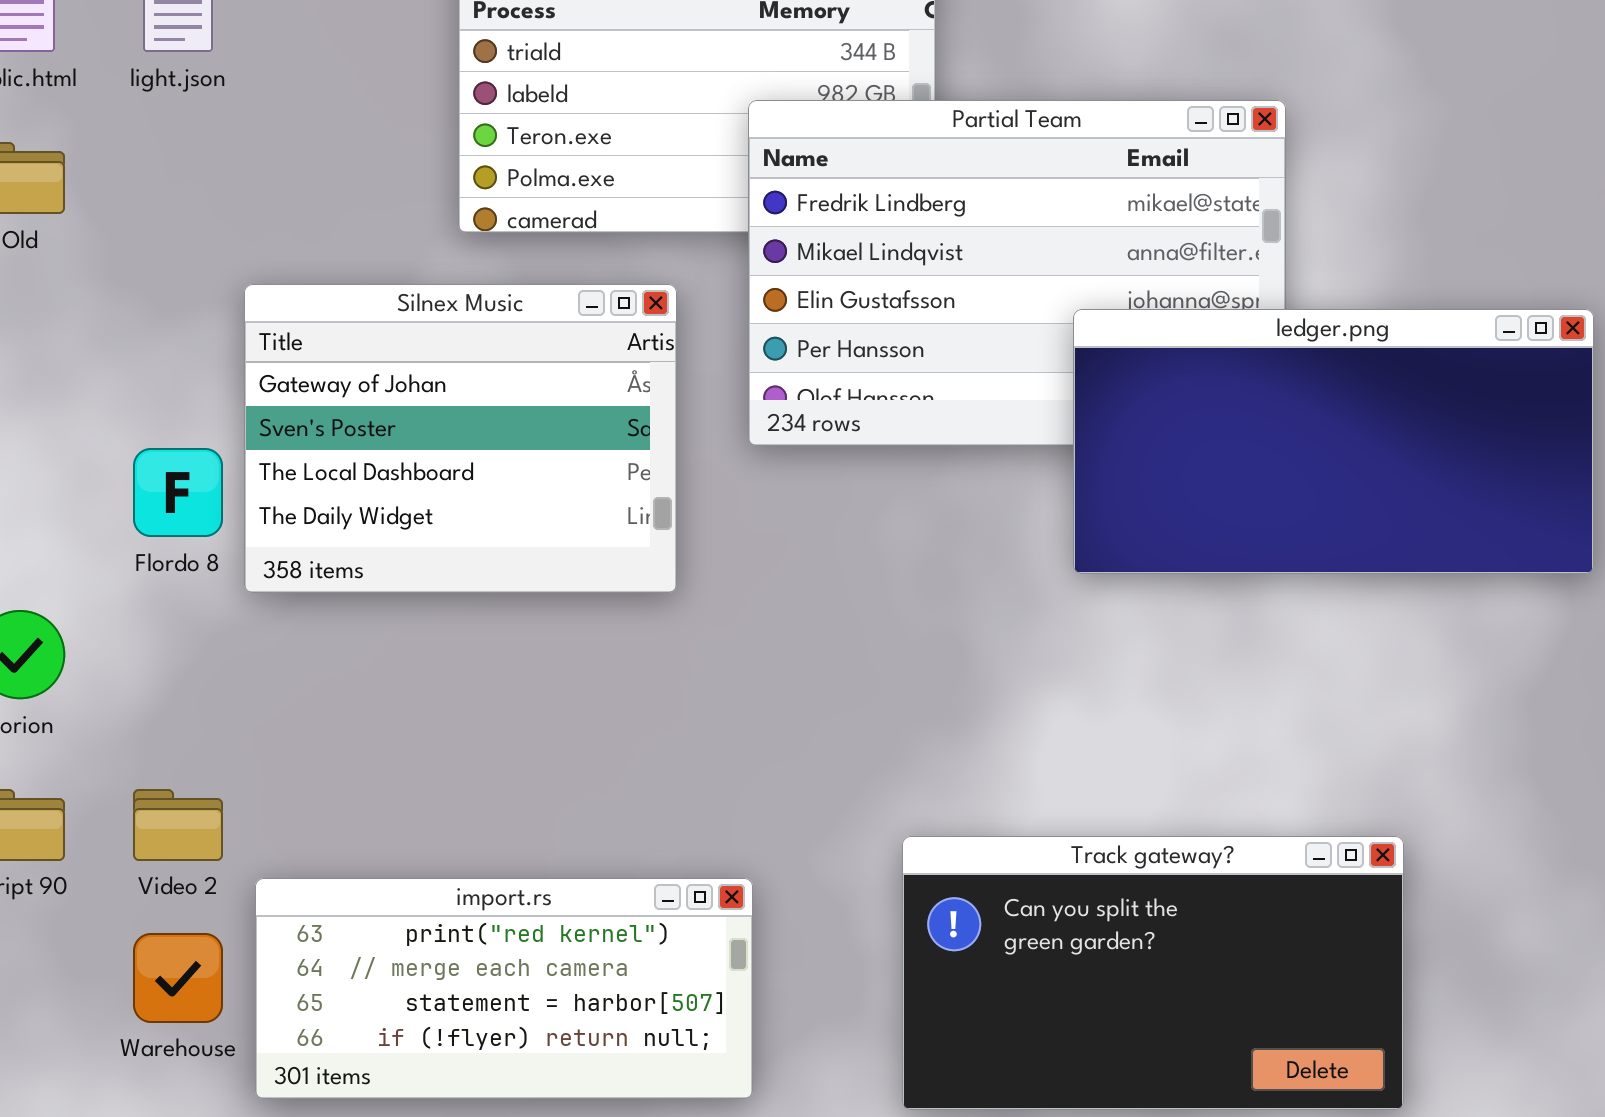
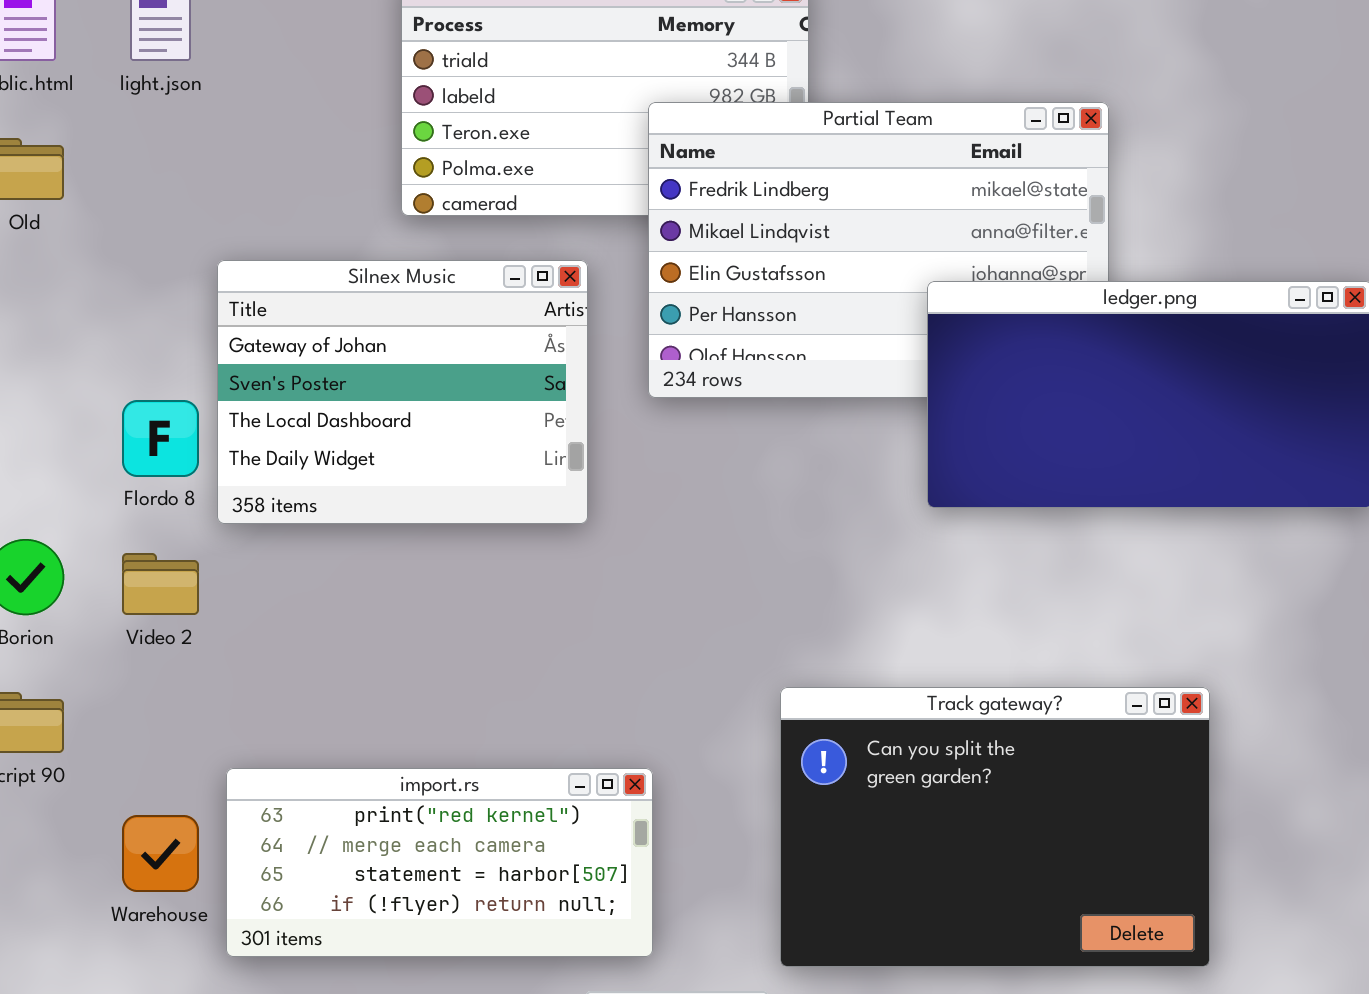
Video 2: [133,789,223,861] -> [122,553,199,615], moved
Track gateway?: [902,836,1404,1110] -> [780,687,1210,967], resized

